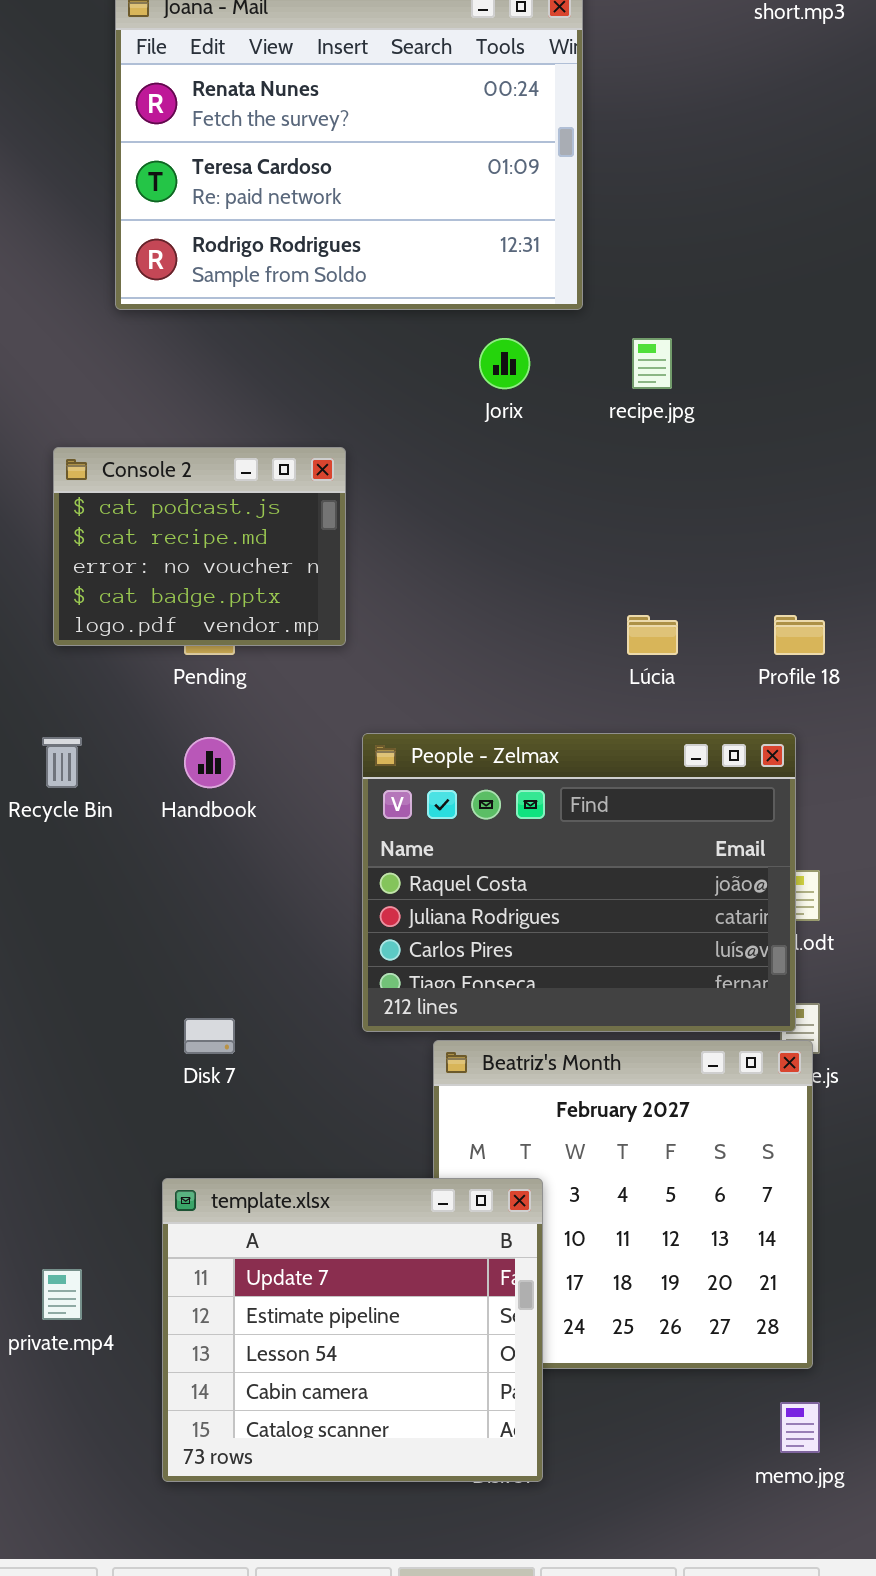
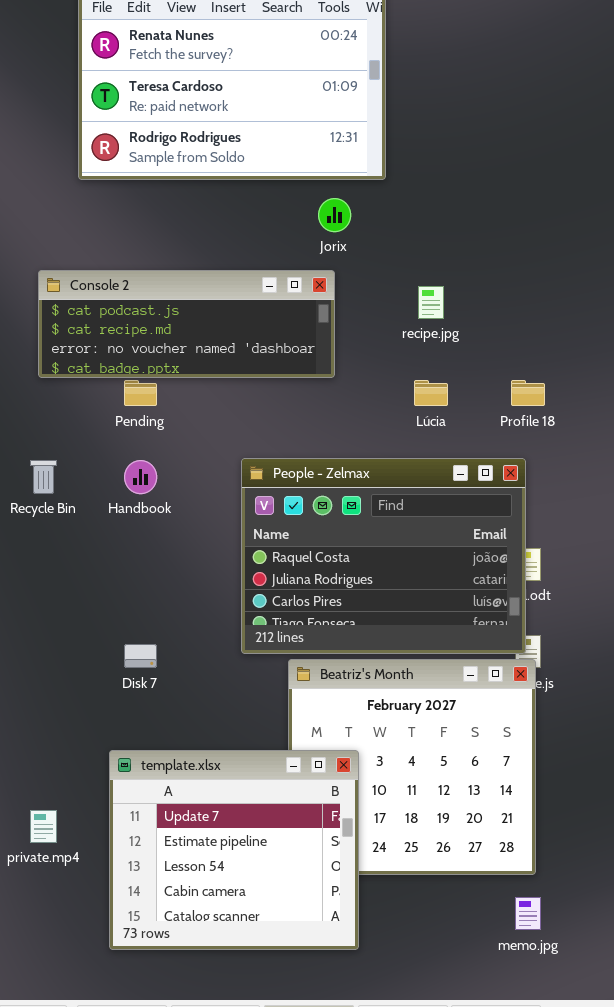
recipe.jpg: [632,338,672,389] -> [418,286,444,319], moved
Console 2: [53,447,346,646] -> [38,270,335,378], resized

